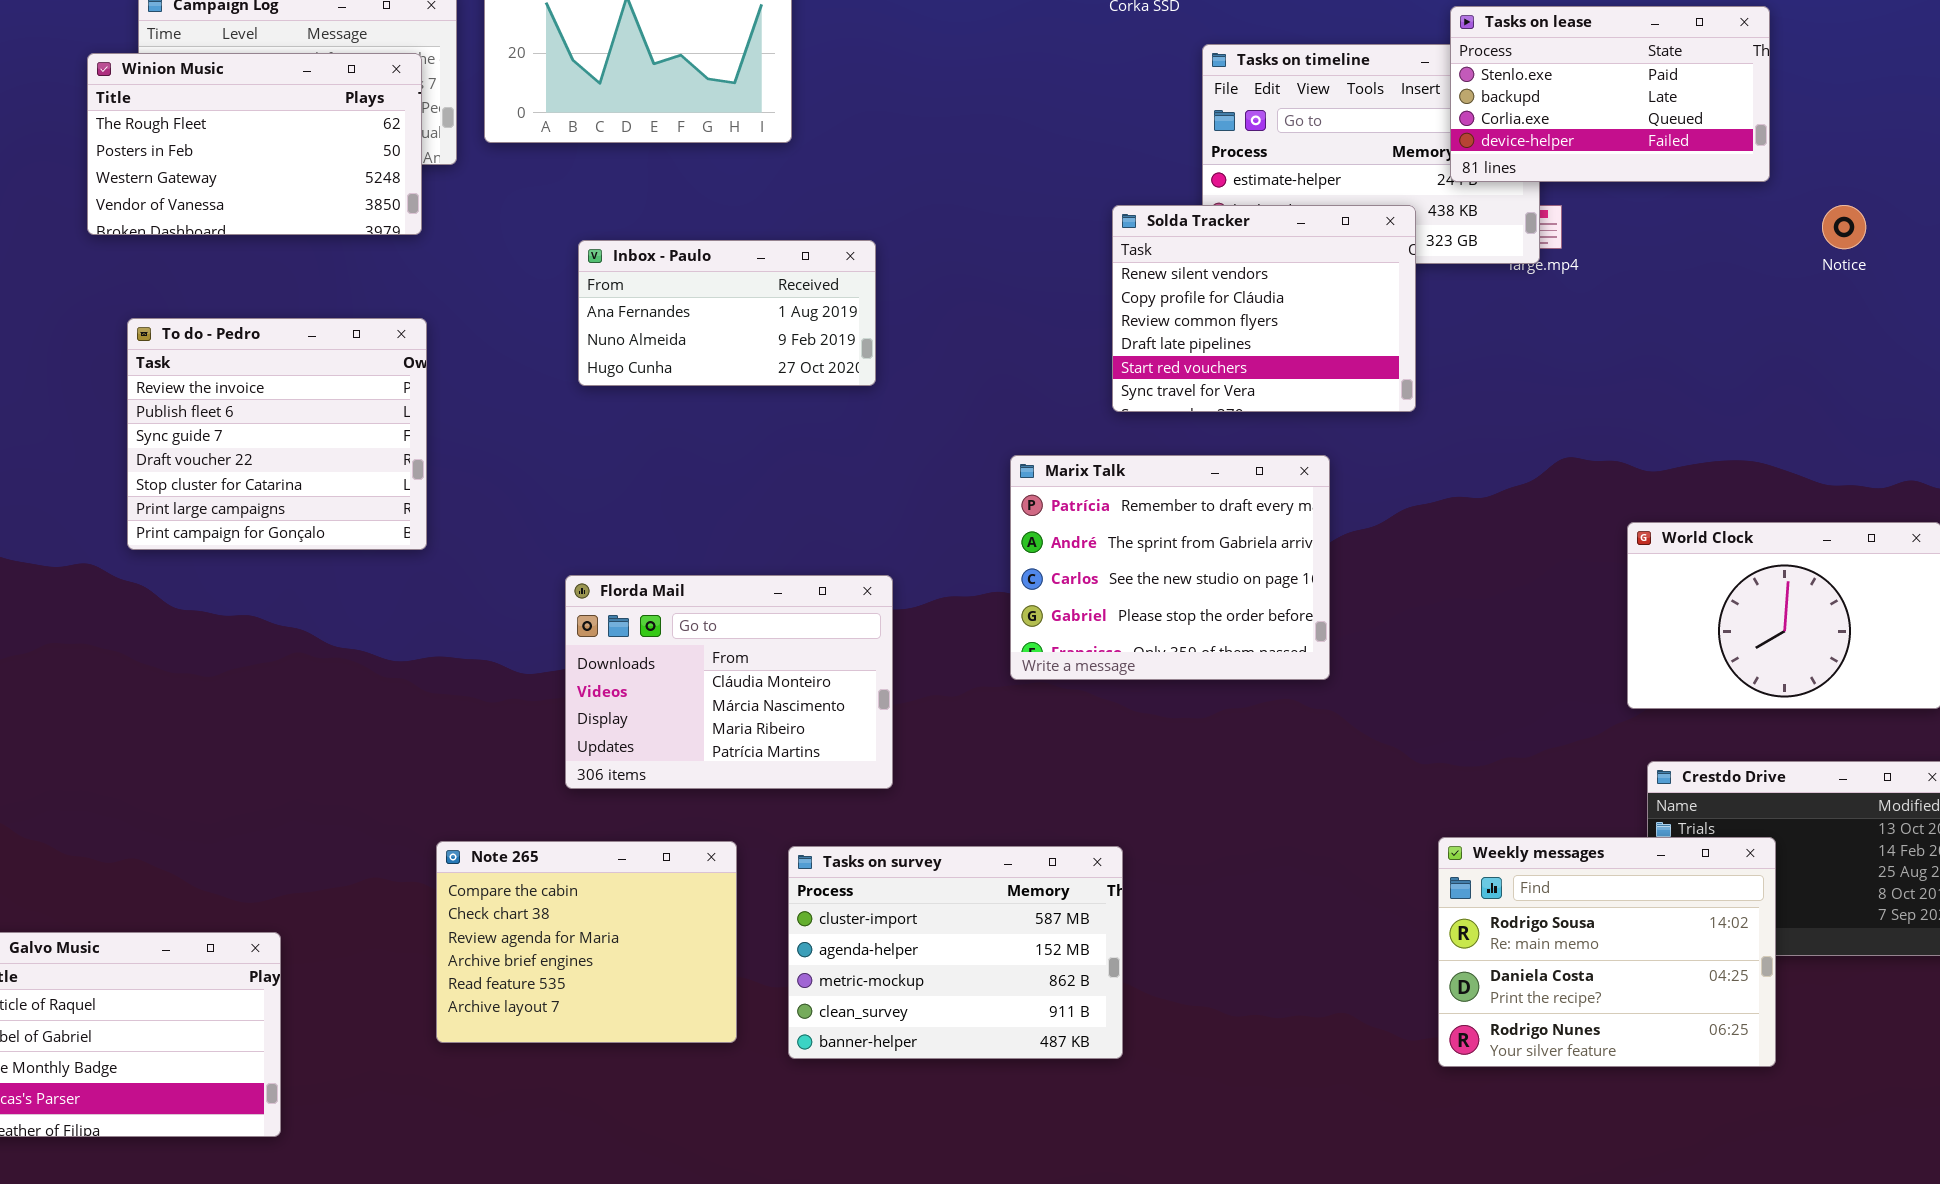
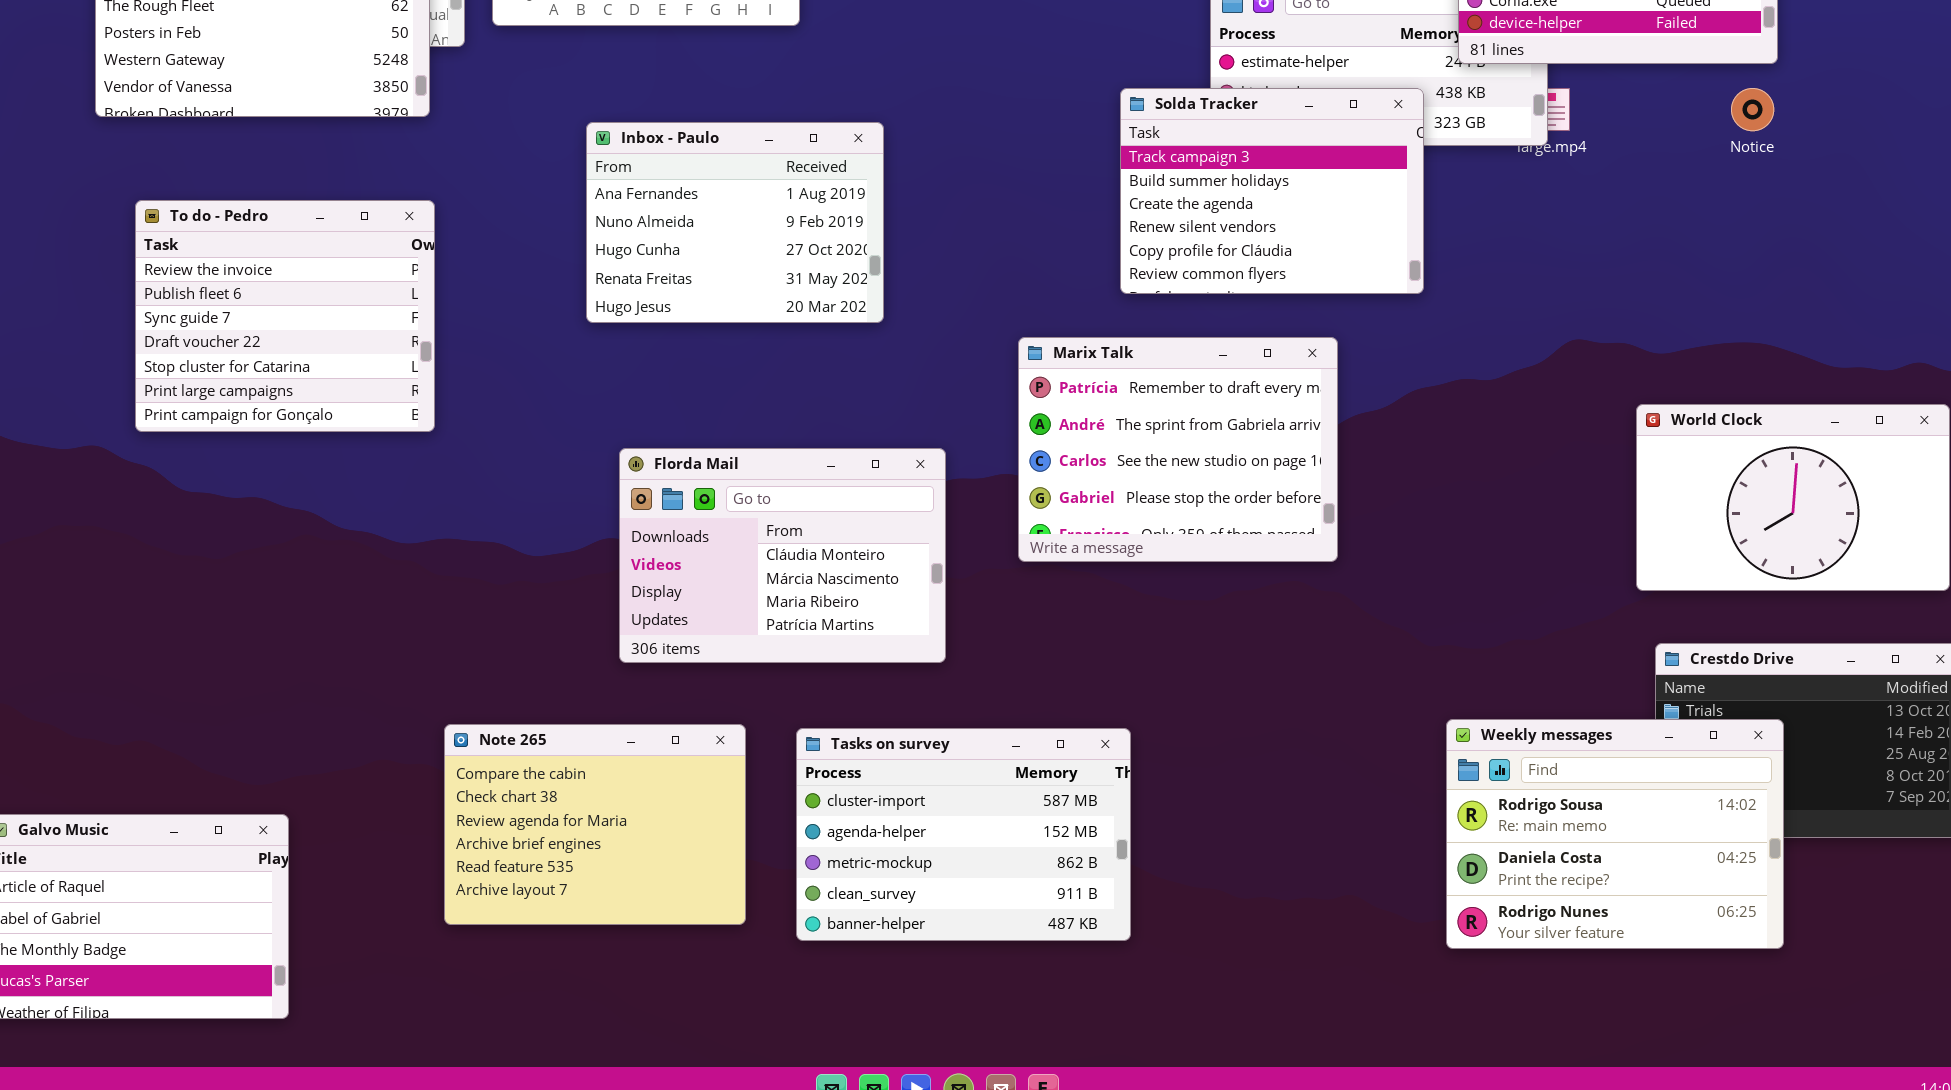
Solda Tracker: [1112,205,1416,412] -> [1120,88,1424,294], scrolled up 3 rows
Notice: [1822,205,1866,249] -> [1731,88,1774,131], moved
Inbox - Paulo: [578,240,876,386] -> [586,122,884,323], resized
Florda Mail: [565,575,893,789] -> [619,448,946,663], moved

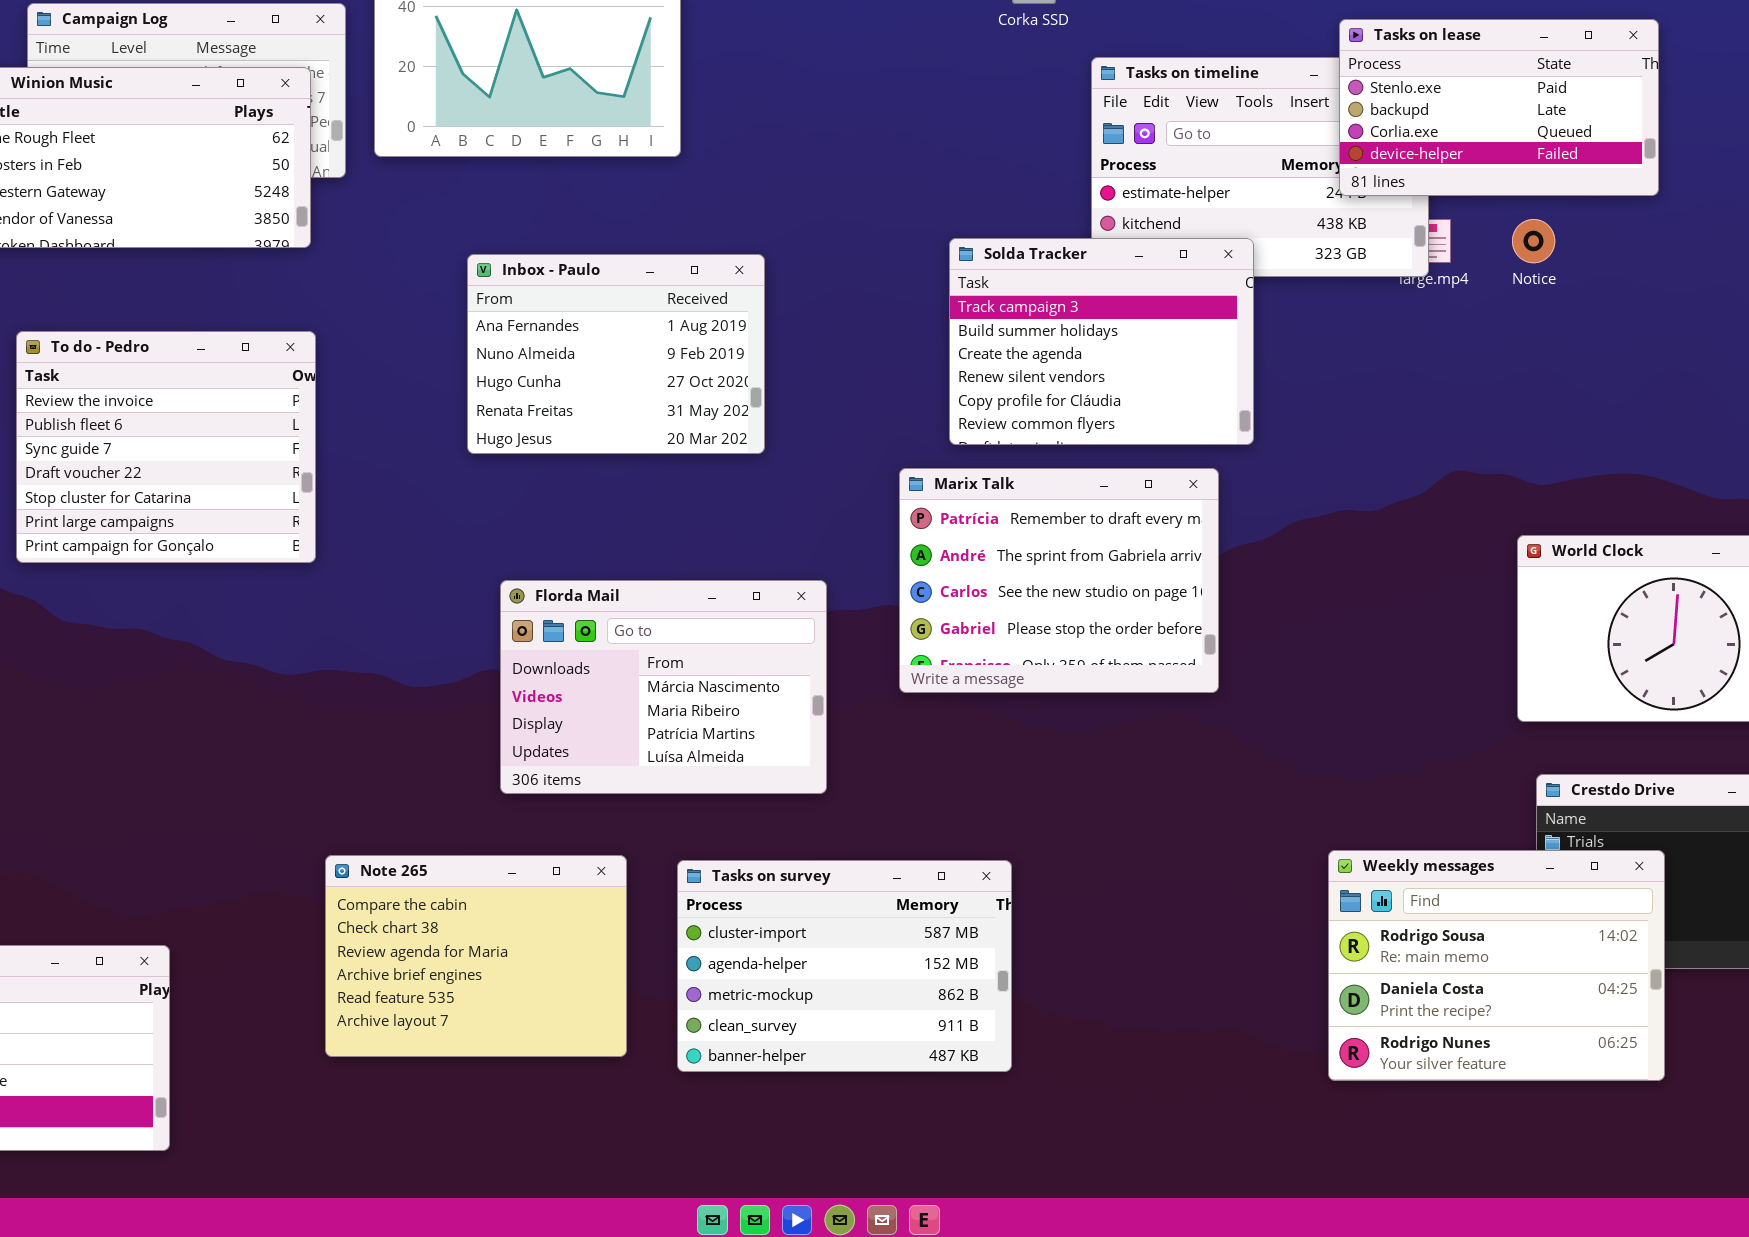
Solda Tracker: [1120,88,1424,294] -> [949,238,1254,445], moved
Notice: [1731,88,1774,131] -> [1512,219,1555,263], moved
Florda Mail: [619,448,946,663] -> [500,580,827,794], scrolled down 1 row

